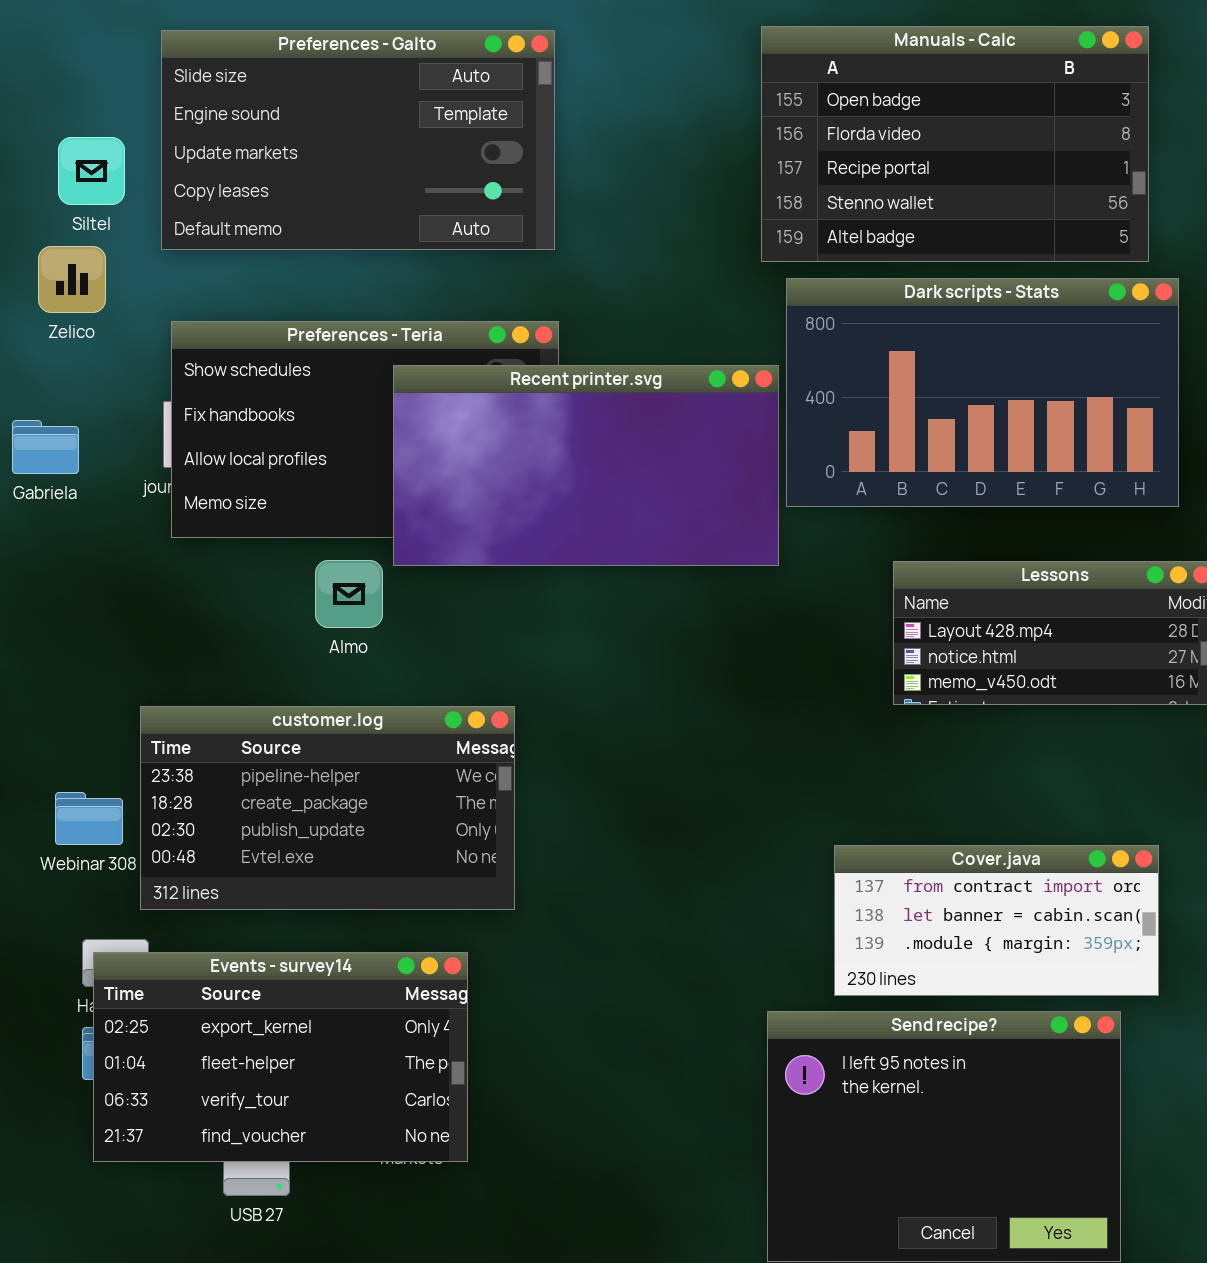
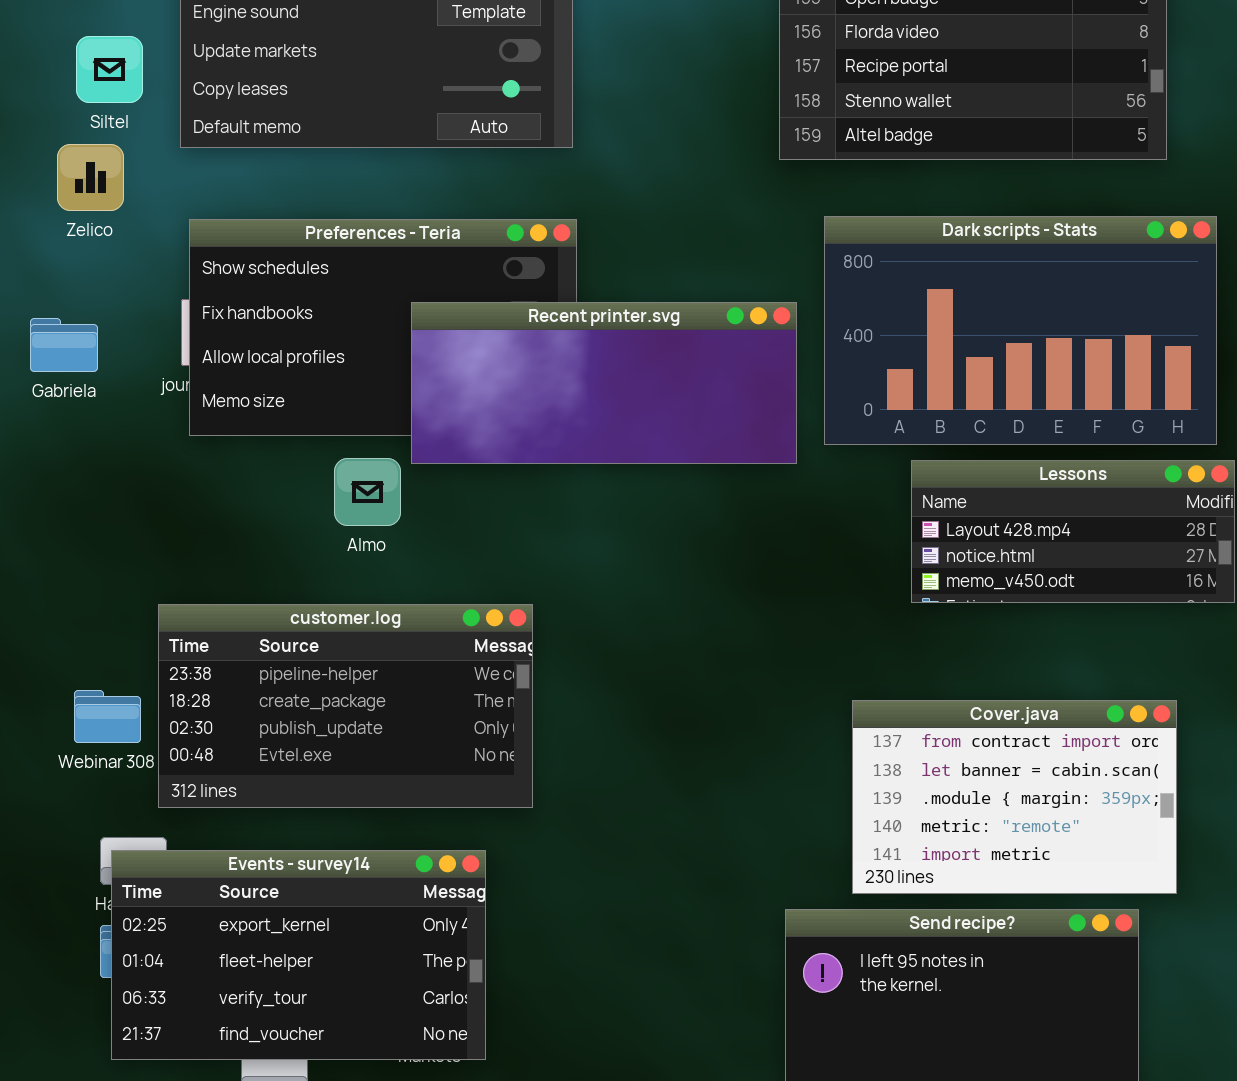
Dark scripts - Stats: [786,278,1179,507] -> [824,216,1217,445], moved
Recent printer.svg: [393,365,779,566] -> [411,302,797,464], resized
Cover.java: [834,845,1159,996] -> [852,700,1177,894], resized

